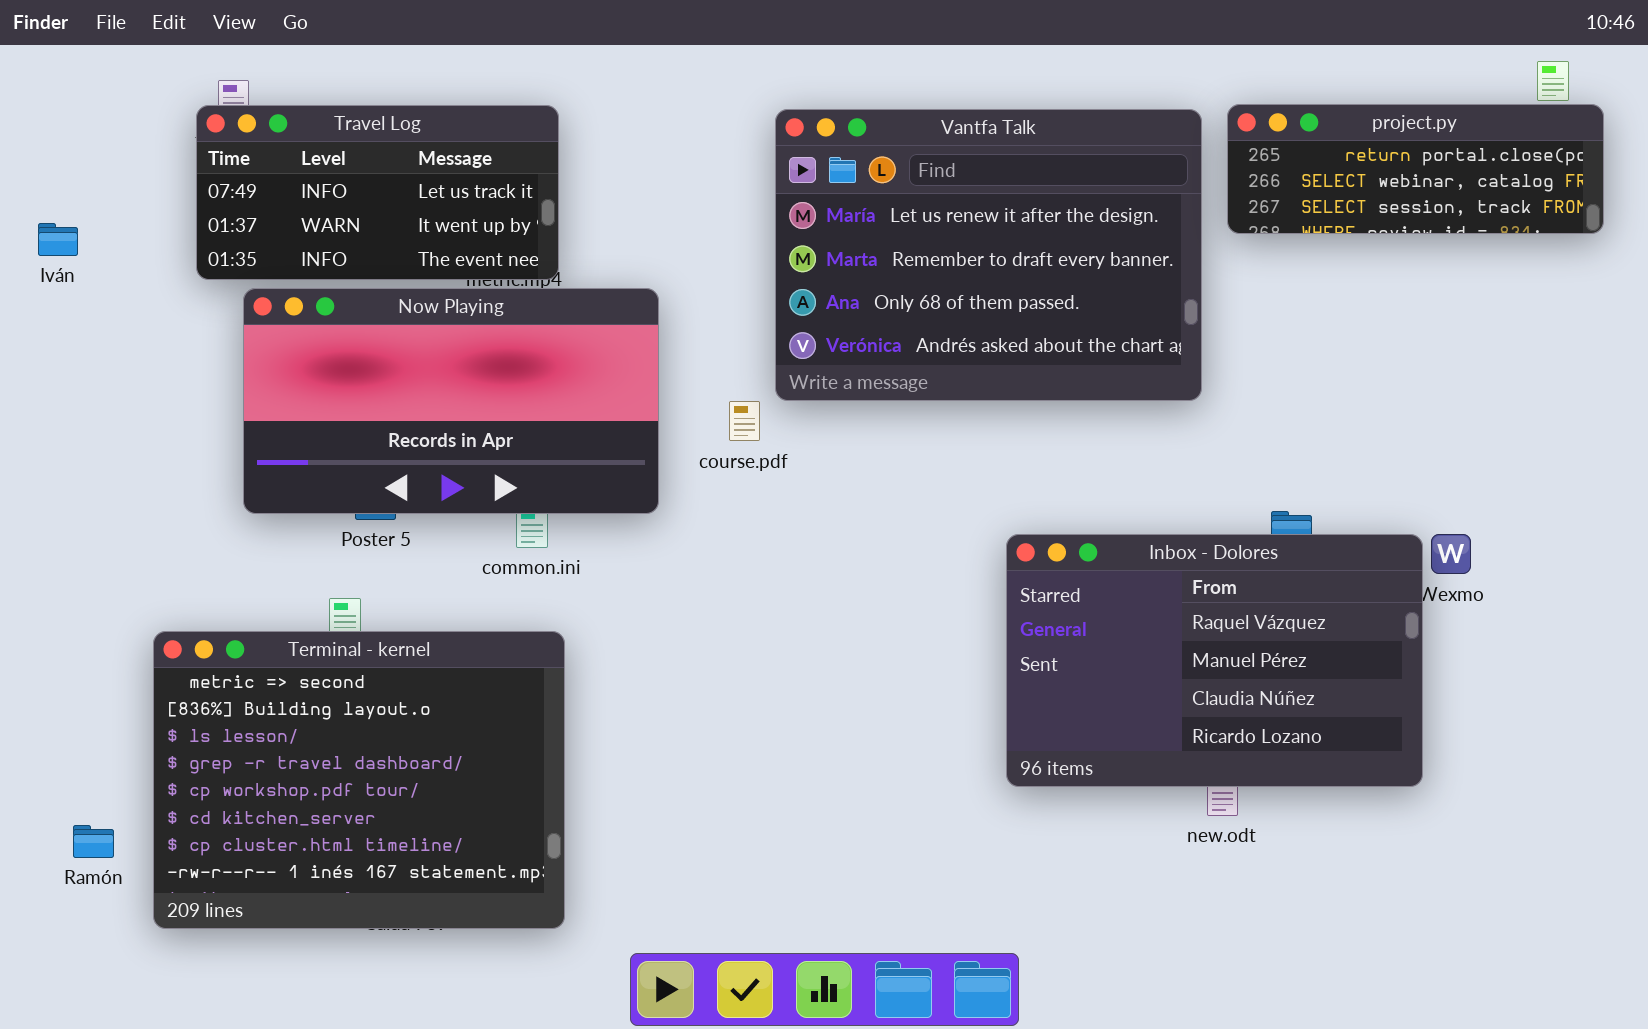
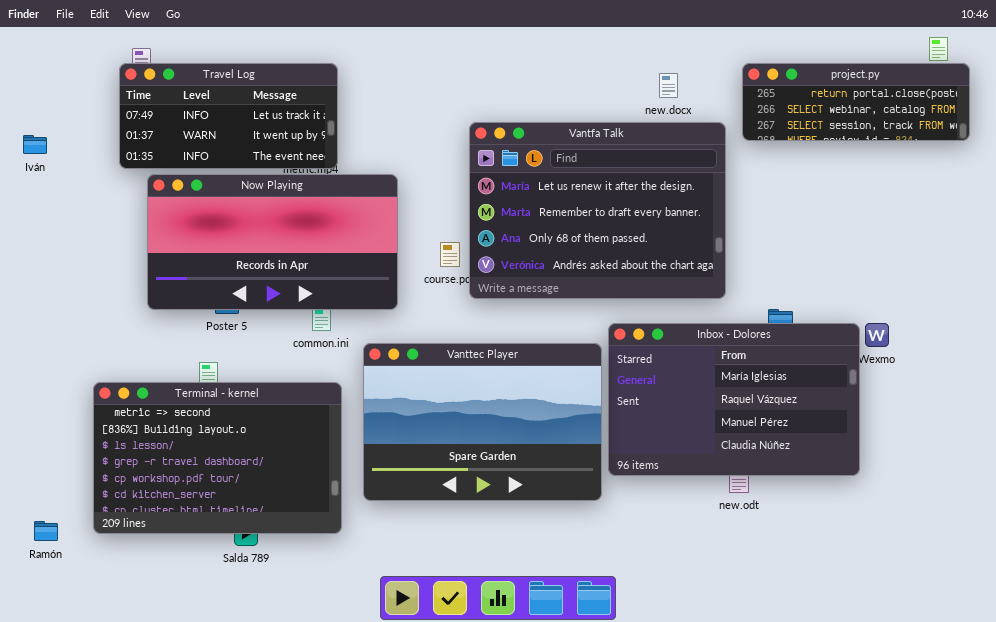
Vantfa Talk: [775,109,1202,401] -> [469,122,726,299], moved
Inbox - Dolores: [1006,534,1423,787] -> [608,323,860,476], scrolled up 1 row
Vanttec Player: none -> [363,343,602,501], opened
Terminal - kernel: [153,631,565,929] -> [93,382,342,534], resized
Ramón: [73,825,114,858] -> [34,521,58,541], moved

